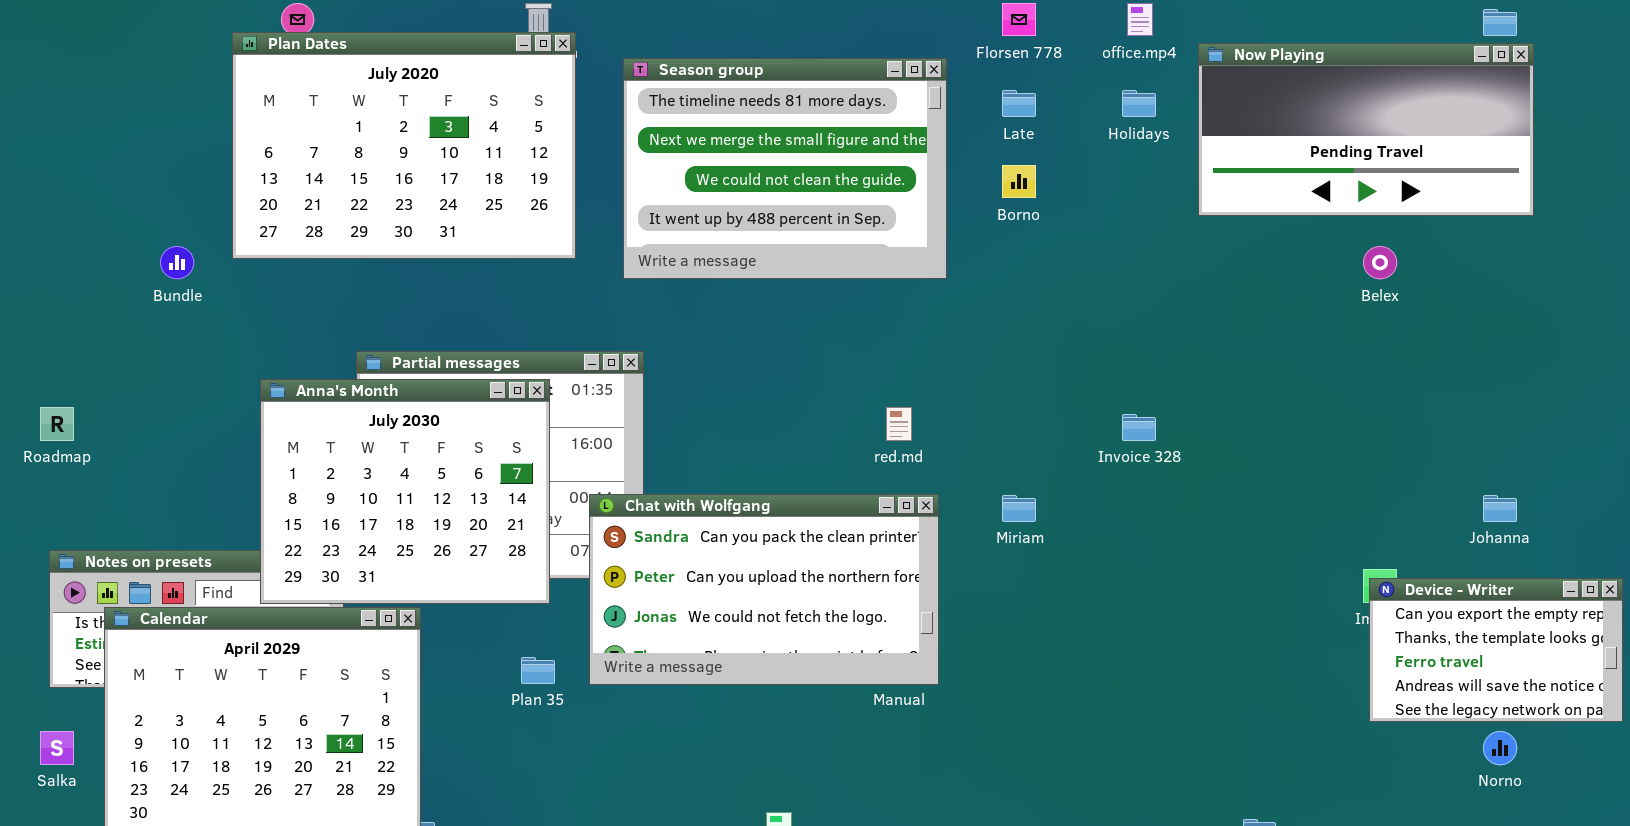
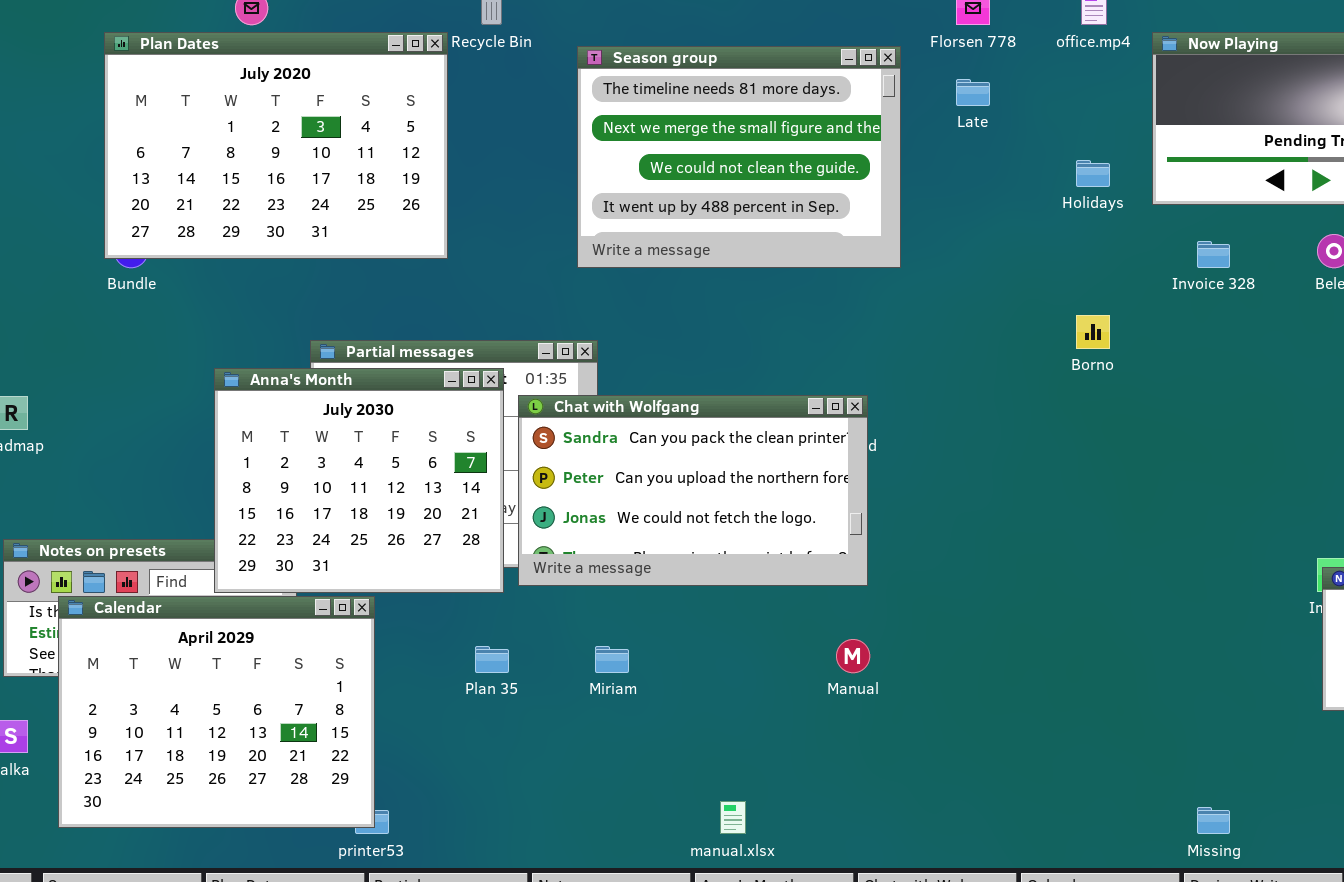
Plan Dates: [232,32,576,259] -> [104,32,448,259], moved
Holidays: [1122,90,1156,117] -> [1076,160,1110,187], moved
Borno: [1002,165,1036,198] -> [1076,315,1110,349], moved
Invoice 328: [1122,414,1156,441] -> [1197,241,1230,268], moved
Chat with Wolfgang: [589,494,939,685] -> [518,395,868,586], moved
Miriam: [1002,495,1036,522] -> [595,646,629,673], moved

